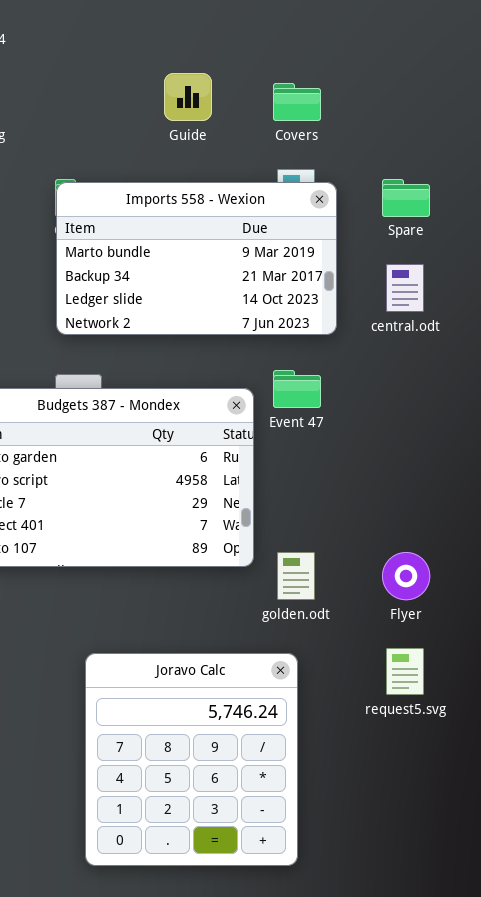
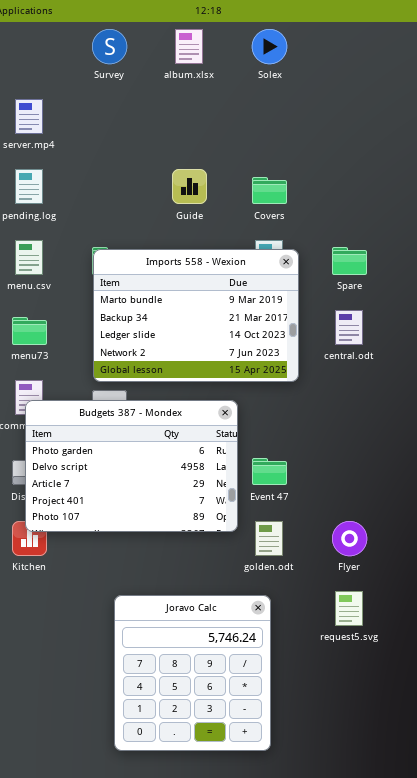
Imports 558 - Wexion: [56,182,337,335] -> [93,249,299,382], resized
Event 47: [273,370,321,408] -> [252,458,287,485], moved

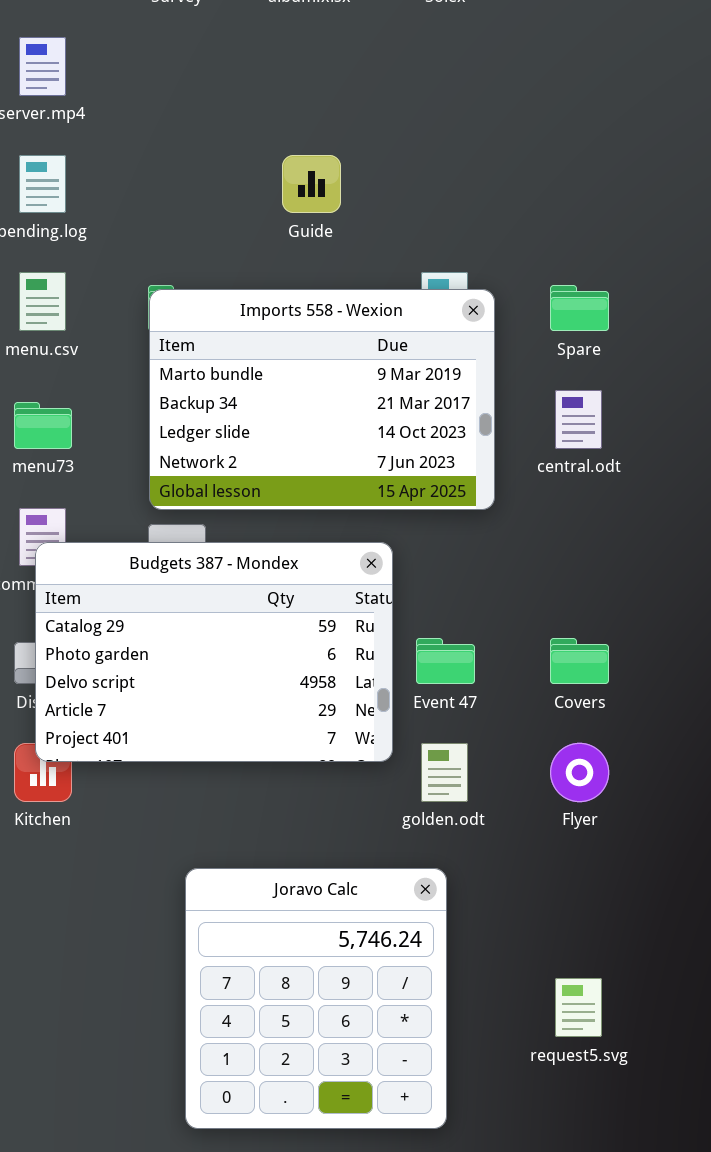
Covers: [252,177,287,204] -> [550,638,609,684], moved
Budgets 387 - Mondex: [25,400,238,532] -> [35,542,393,762], scrolled up 1 row
request5.svg: [335,591,363,626] -> [555,978,602,1037], moved

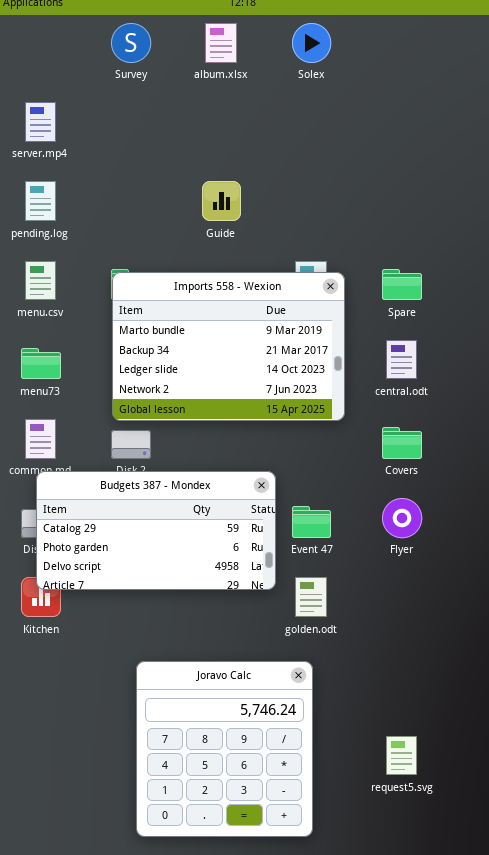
Budgets 387 - Mondex: [35,542,393,762] -> [36,471,276,590], resized
Covers: [550,638,609,684] -> [382,427,422,459], moved
Flyer: [550,743,609,802] -> [382,498,422,538], moved

